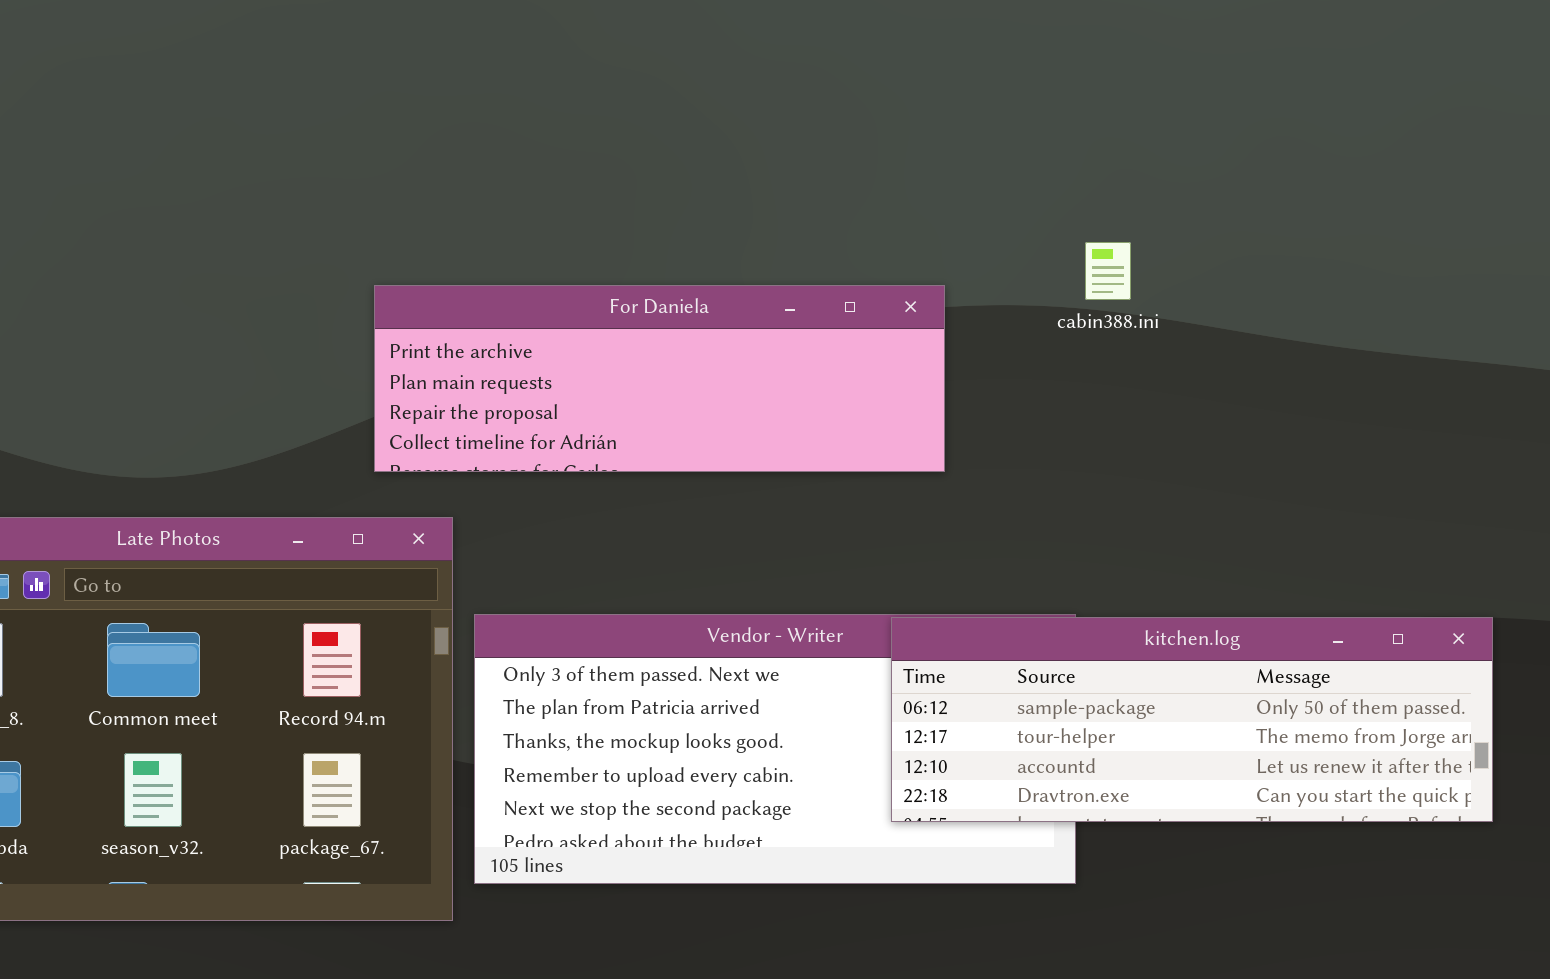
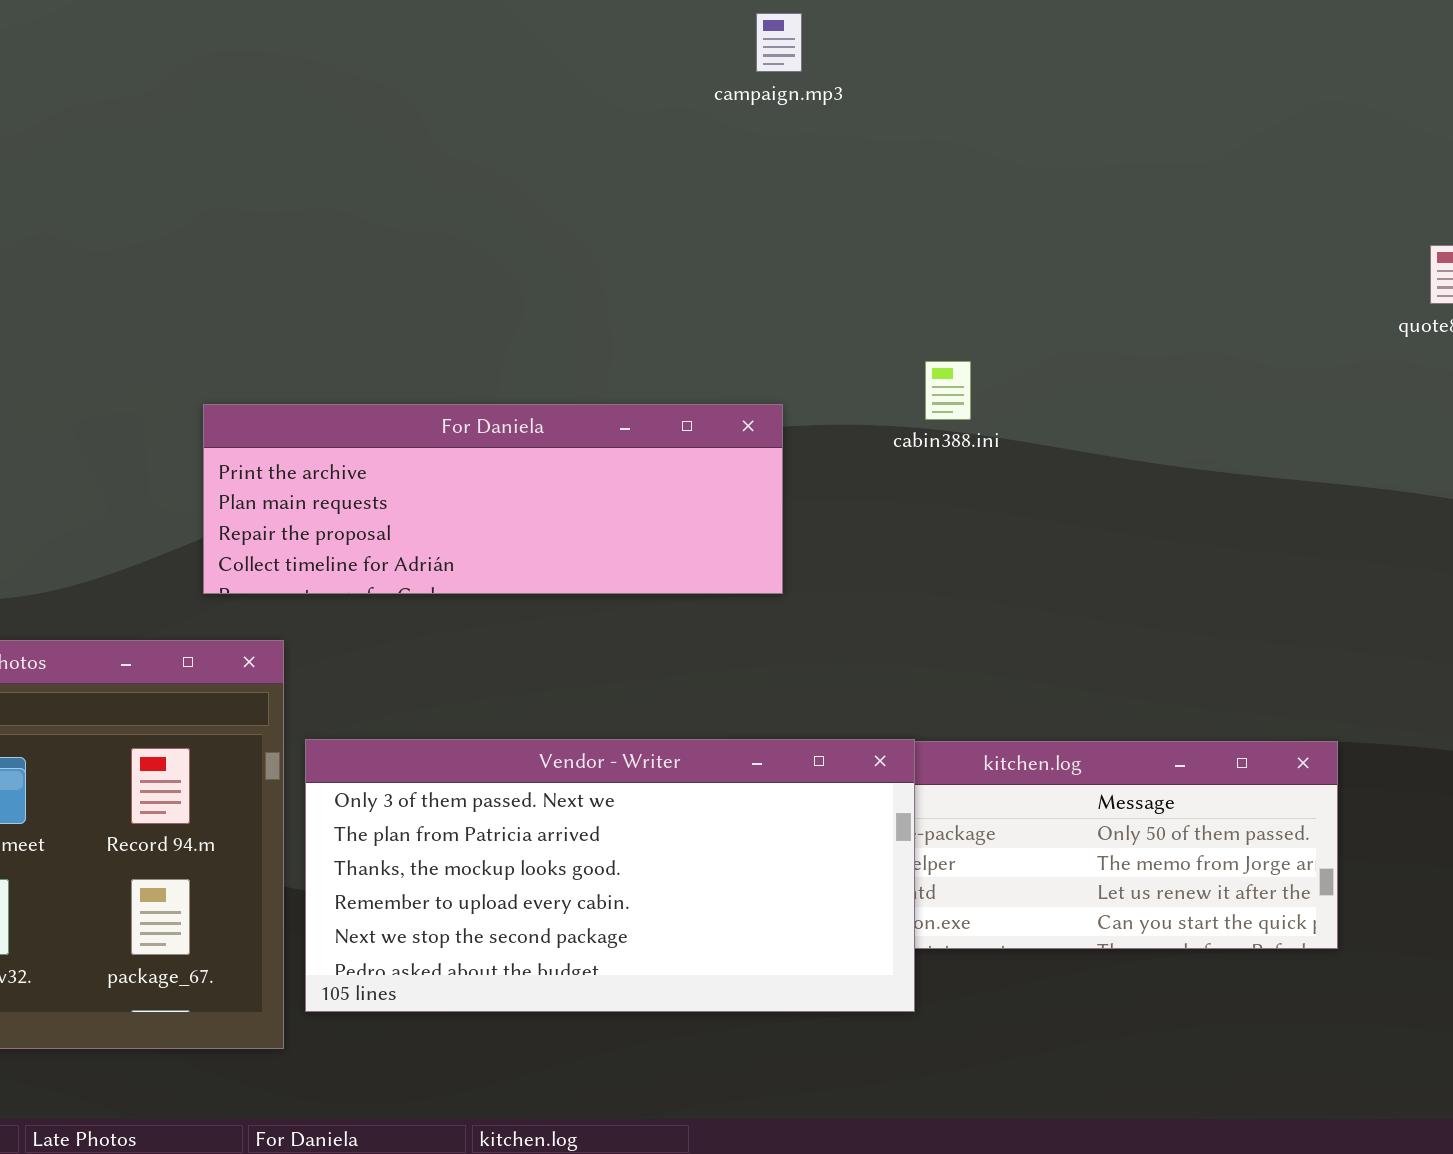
Vendor - Writer: [474,614,1076,884] -> [305,739,915,1012], raised

